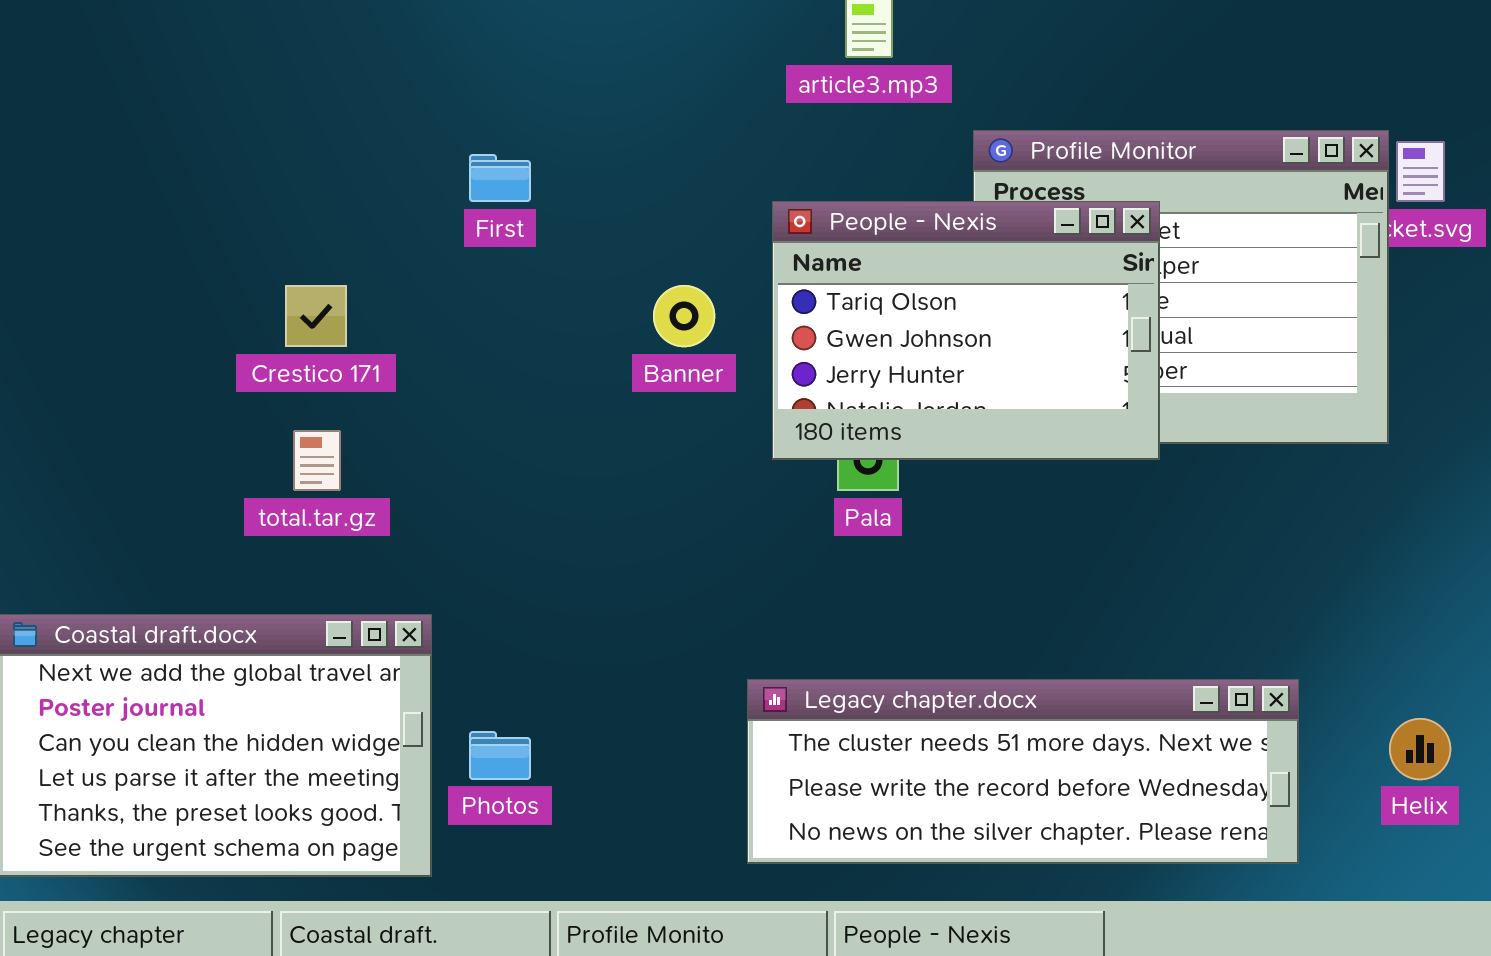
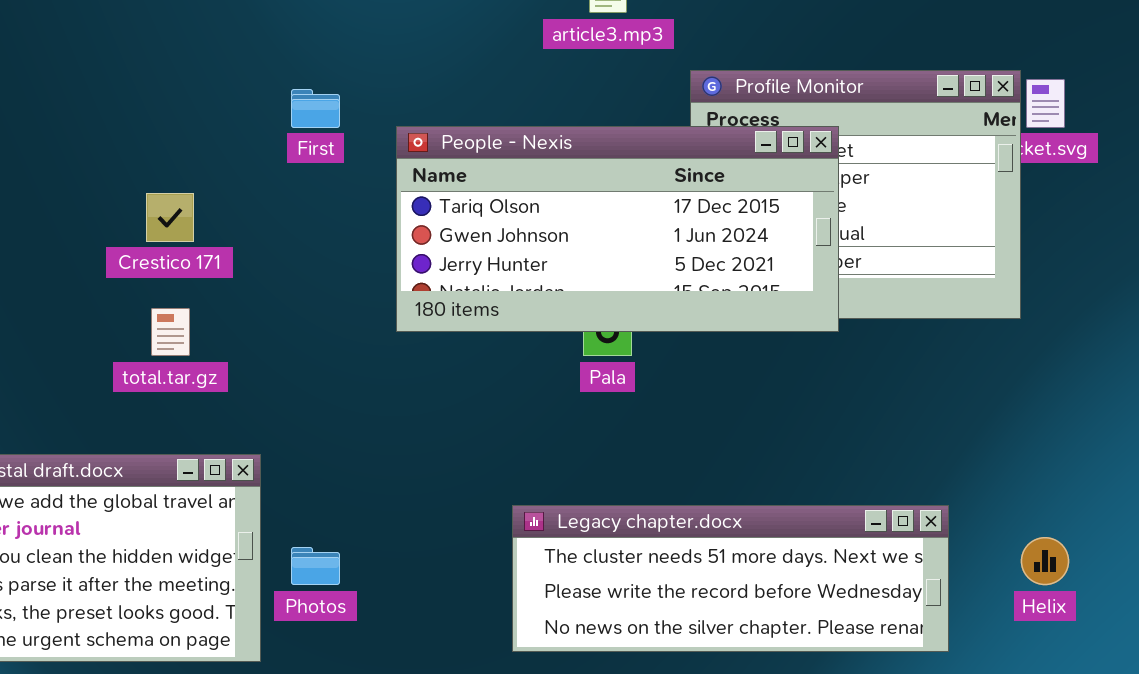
People - Nexis: [772,201,1160,460] -> [396,126,839,332], resized

